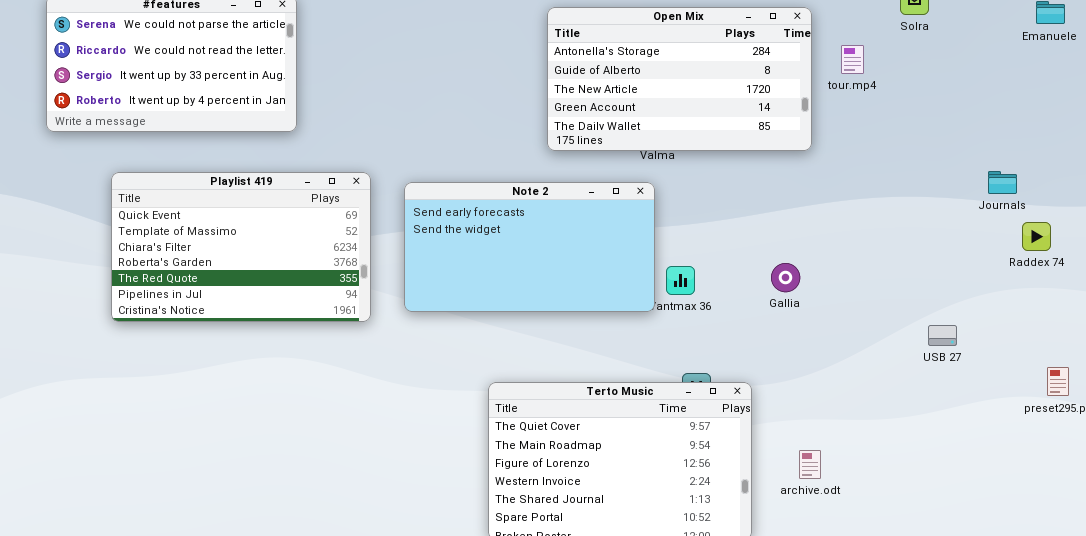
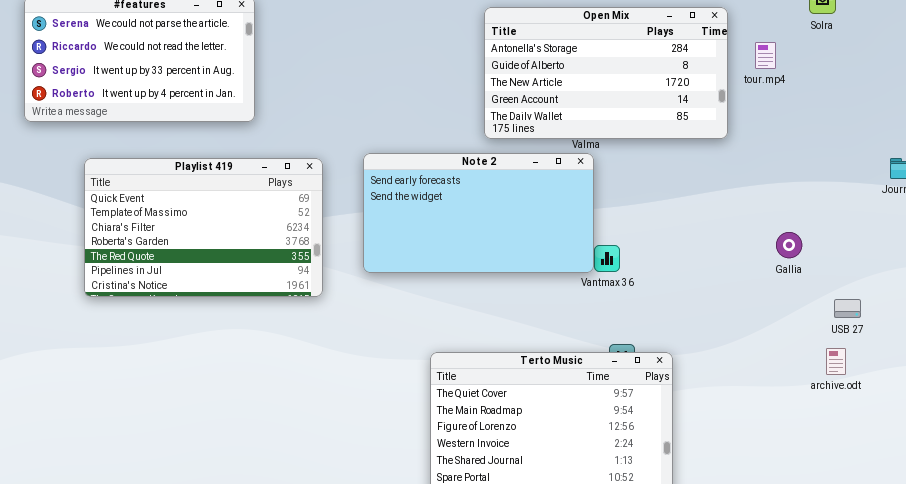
Note 2: [404,182,655,312] -> [363,153,594,273], moved
Gallia: [771,263,800,292] -> [776,232,802,258], moved
archive.odt: [799,450,821,479] -> [826,348,846,375], moved

